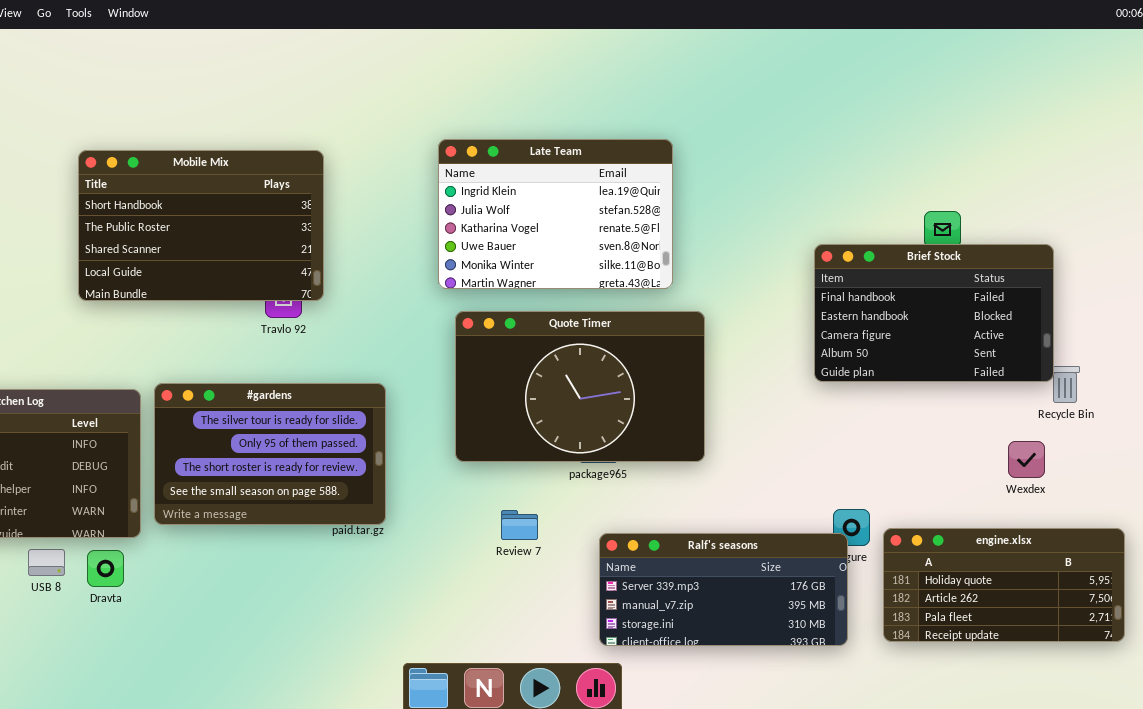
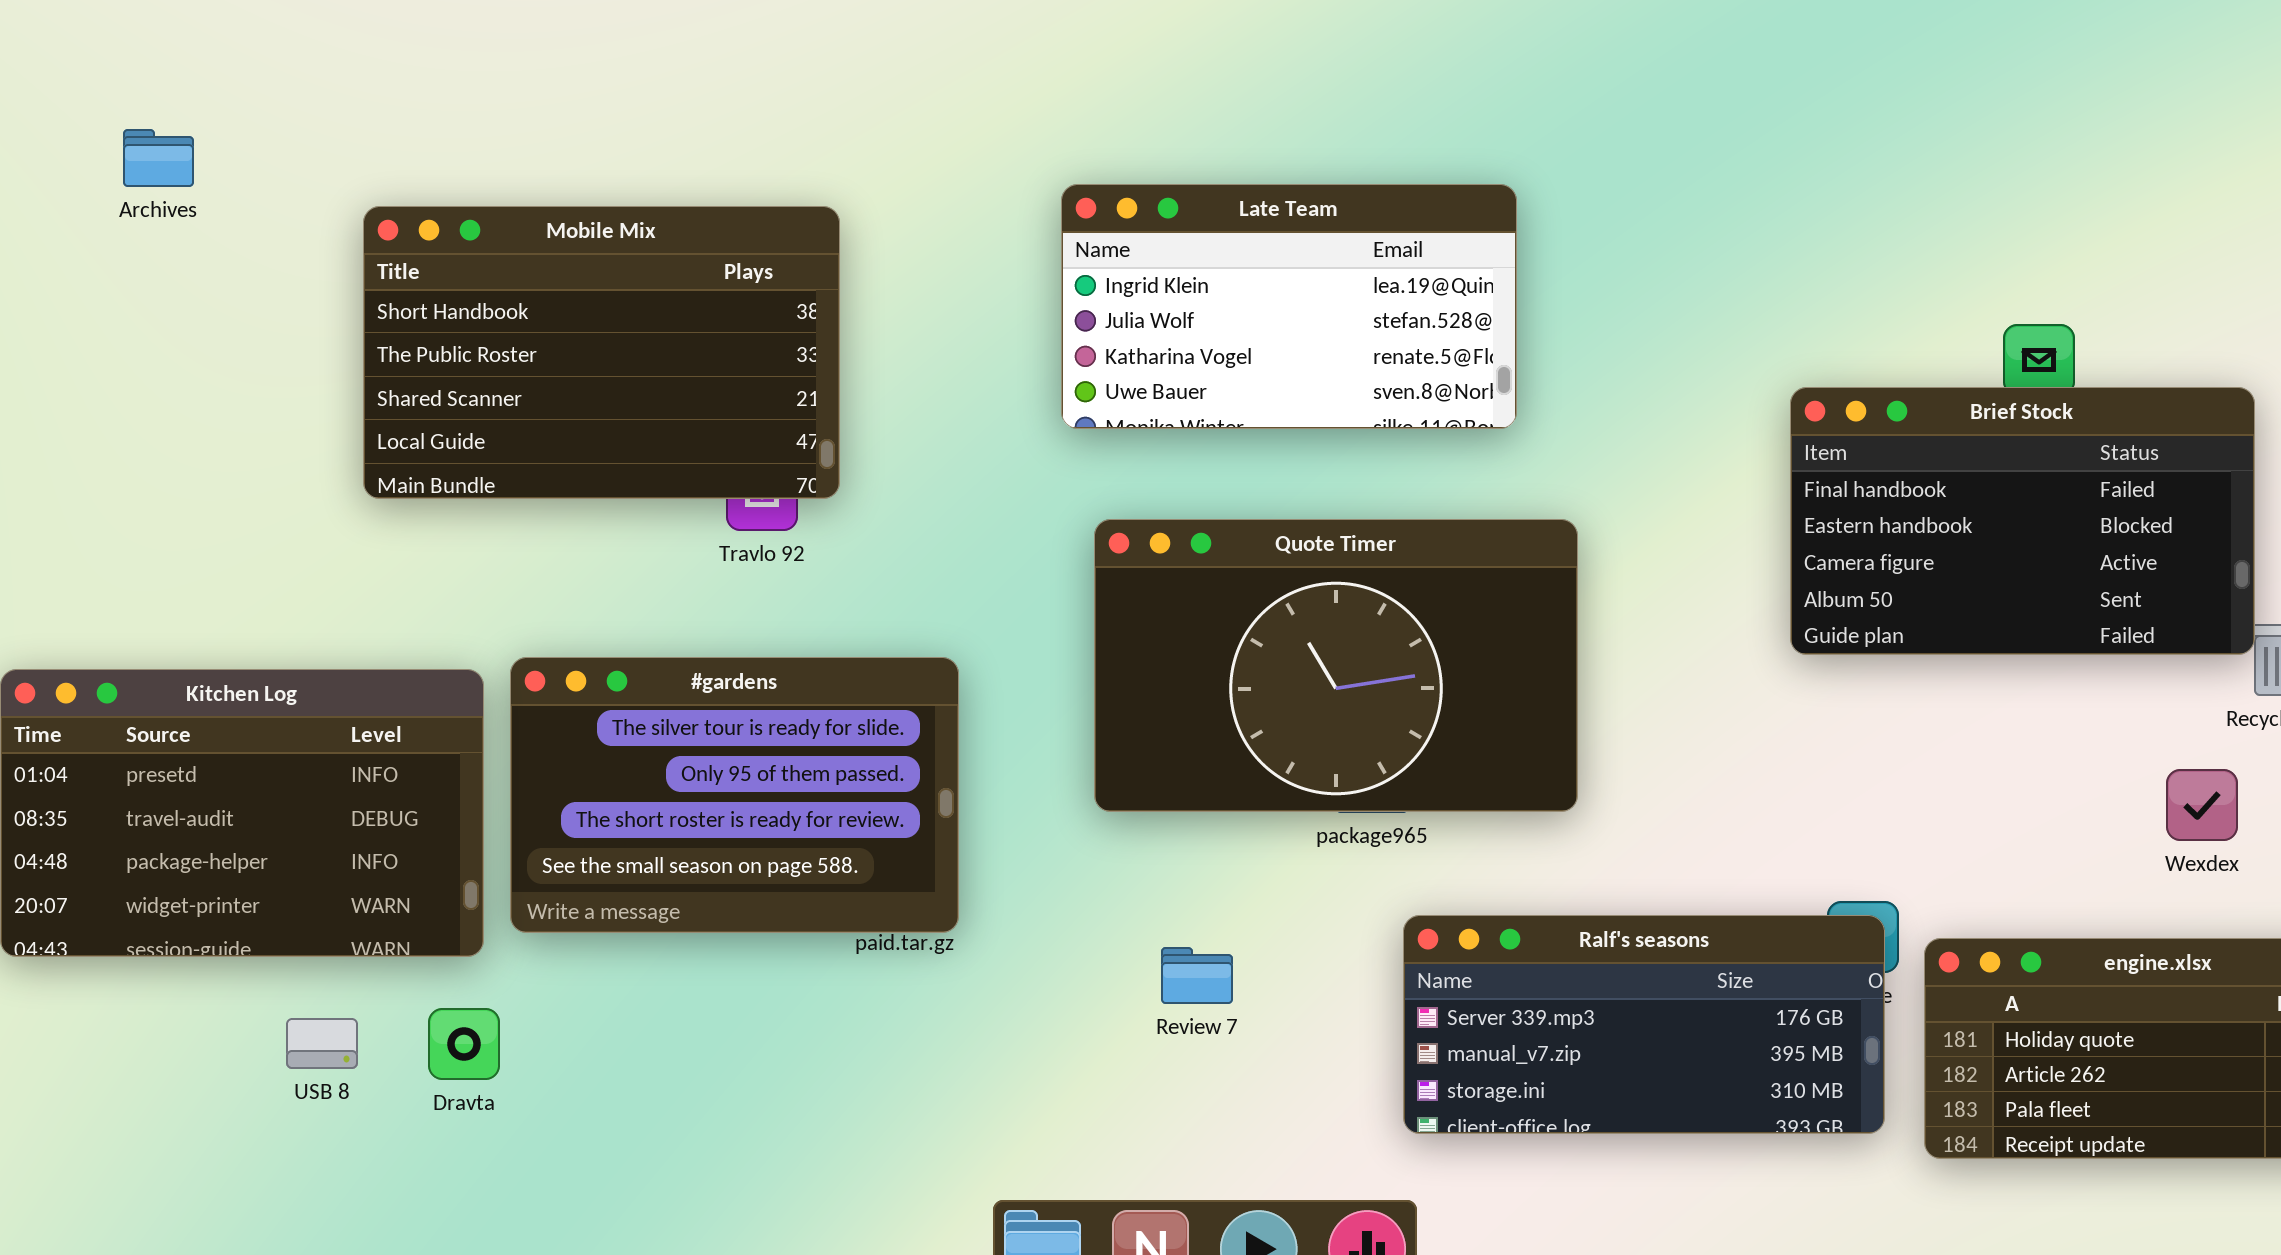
Late Team: [438,139,673,289] -> [1061,184,1517,429], resized
Review 7: [501,510,538,540] -> [1161,947,1233,1004], moved
Ralf's seasons: [599,533,848,646] -> [1403,915,1885,1134], moved
USB 8: [28,549,65,576] -> [286,1018,358,1069], moved
Dravta: [87,550,124,587] -> [428,1008,500,1080], moved

